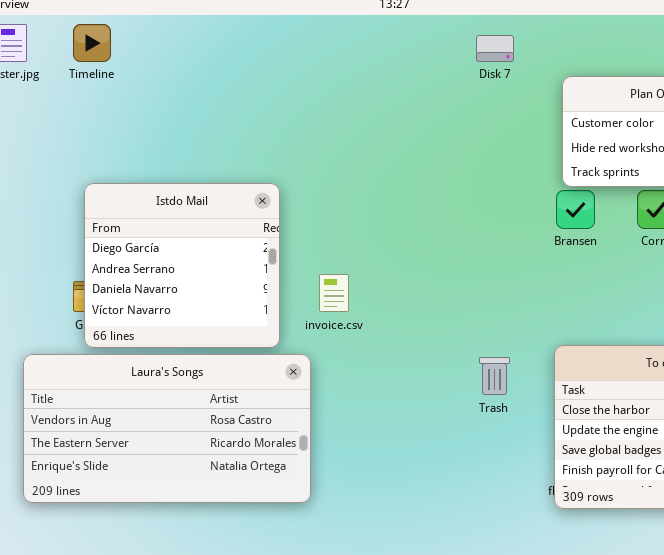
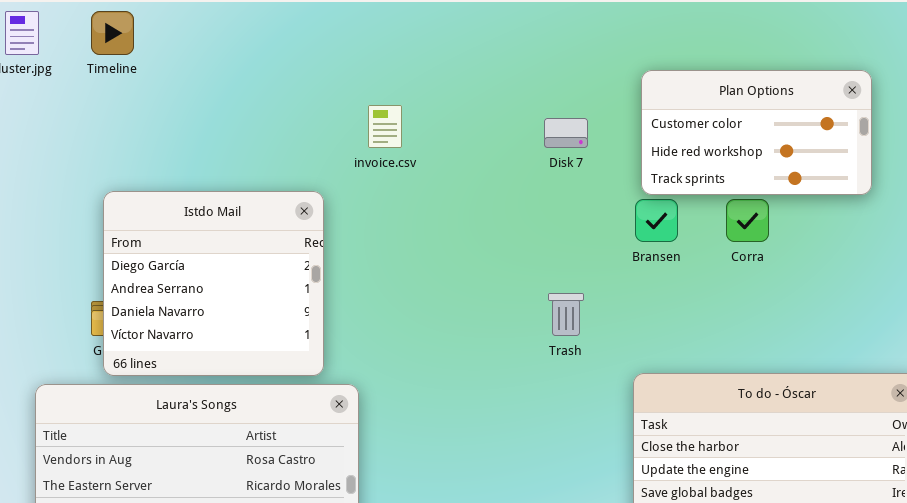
Disk 7: [476,35,514,62] -> [544,118,588,148], moved
invoice.csv: [319,274,349,312] -> [368,105,402,148], moved
Trash: [479,357,510,395] -> [548,293,584,336], moved

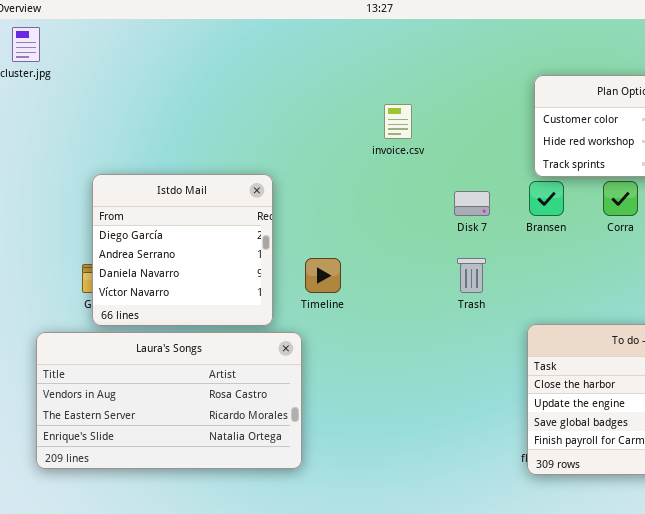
Timeline: [91,11,134,55] -> [305,258,341,293], moved
invoice.csv: [368,105,402,148] -> [384,104,412,139], moved
Disk 7: [544,118,588,148] -> [454,191,490,216], moved

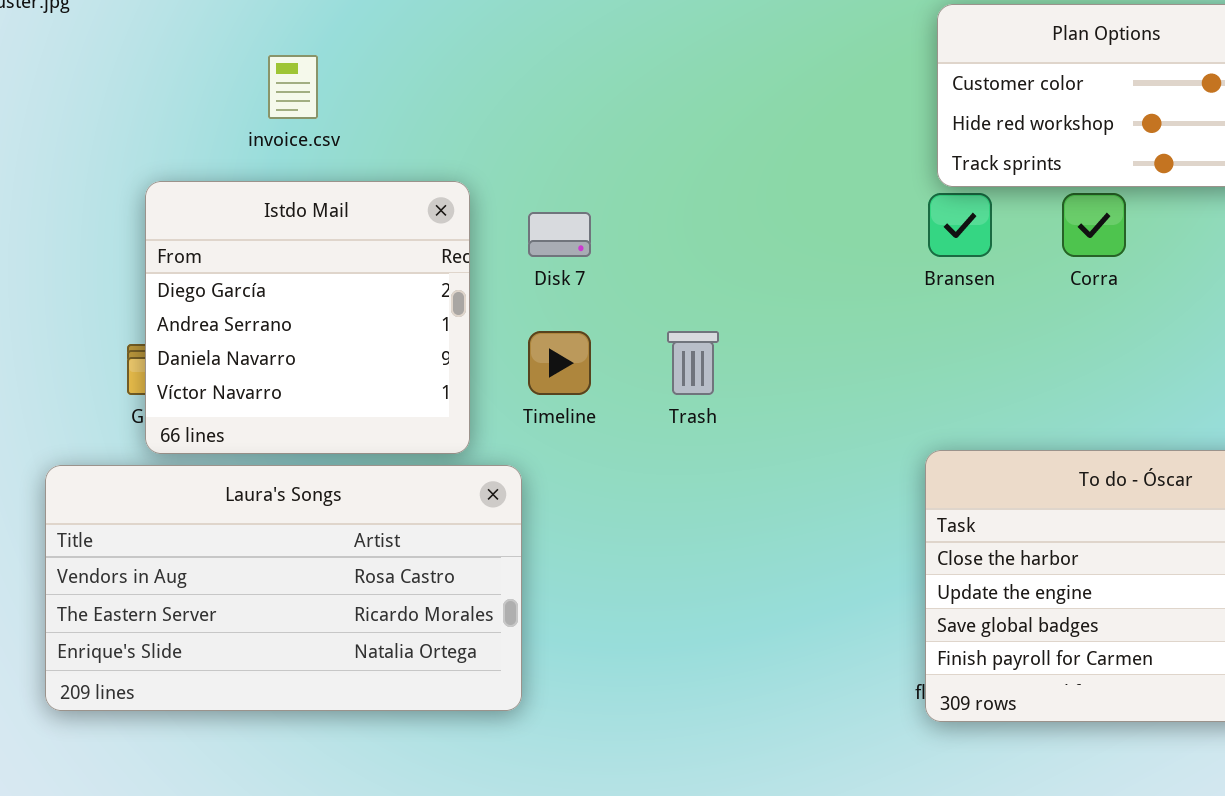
invoice.csv: [384,104,412,139] -> [268,55,318,119], moved
Disk 7: [454,191,490,216] -> [528,212,591,257], moved
Trash: [457,258,486,293] -> [667,331,719,395], moved

